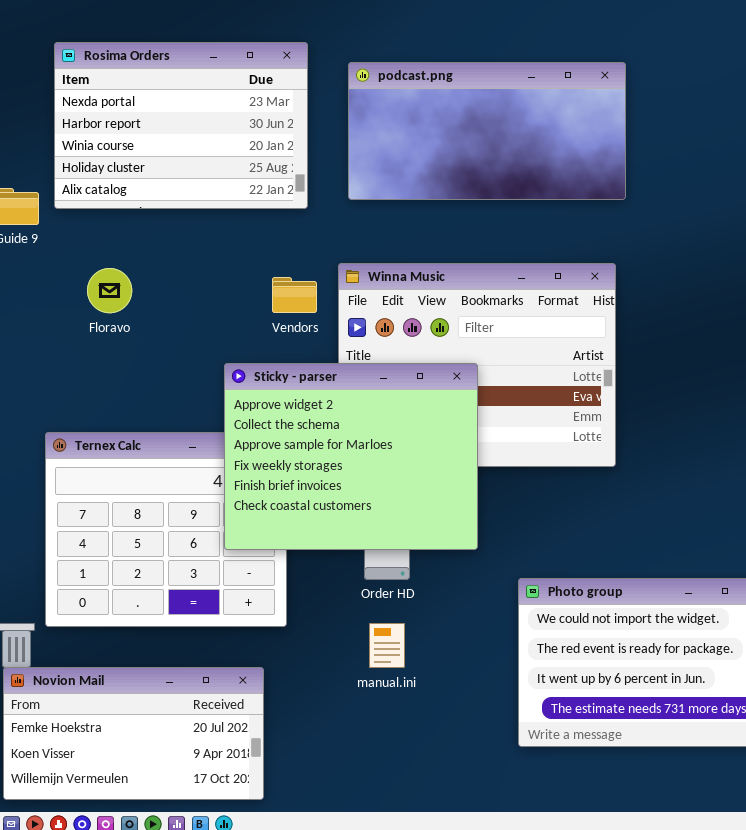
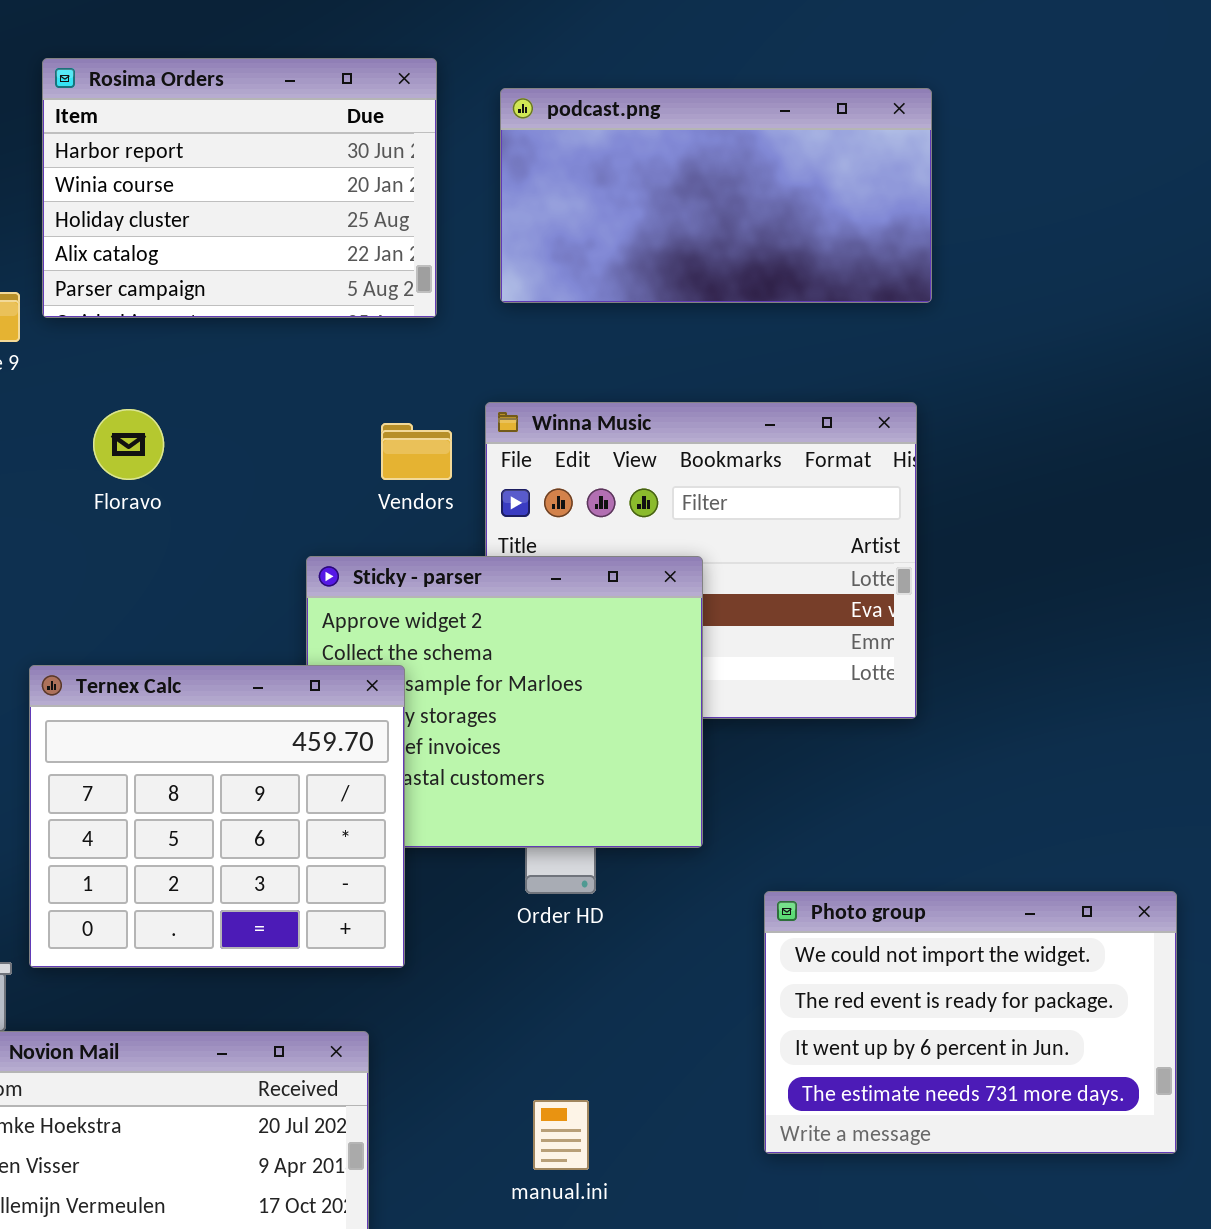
Rosima Orders: [54,42,308,209] -> [42,58,437,318], scrolled down 1 row
Ternex Calc: [45,432,287,627] -> [29,665,405,968], raised
manual.ini: [369,623,405,668] -> [533,1100,589,1170], moved

